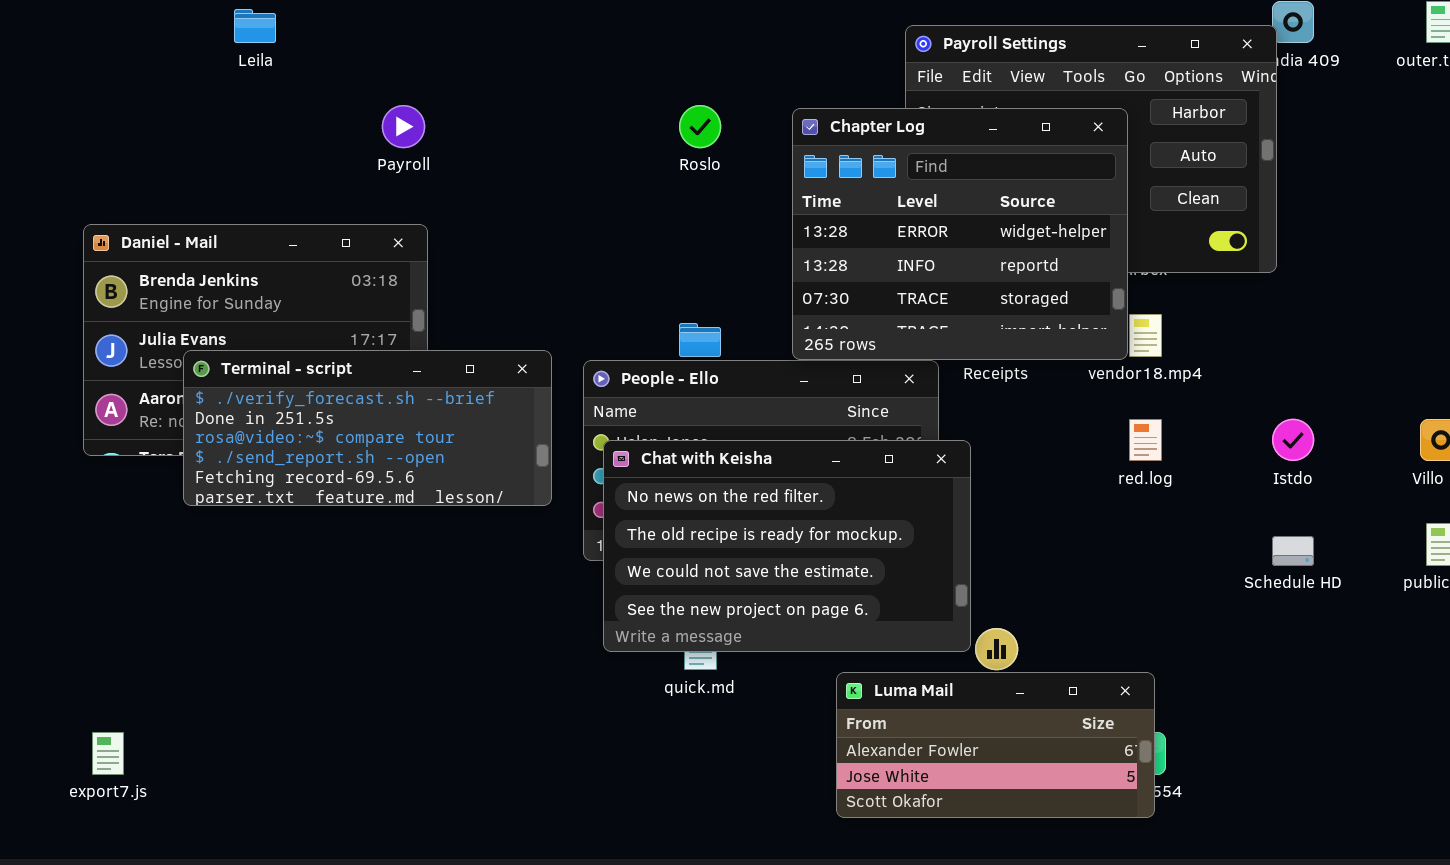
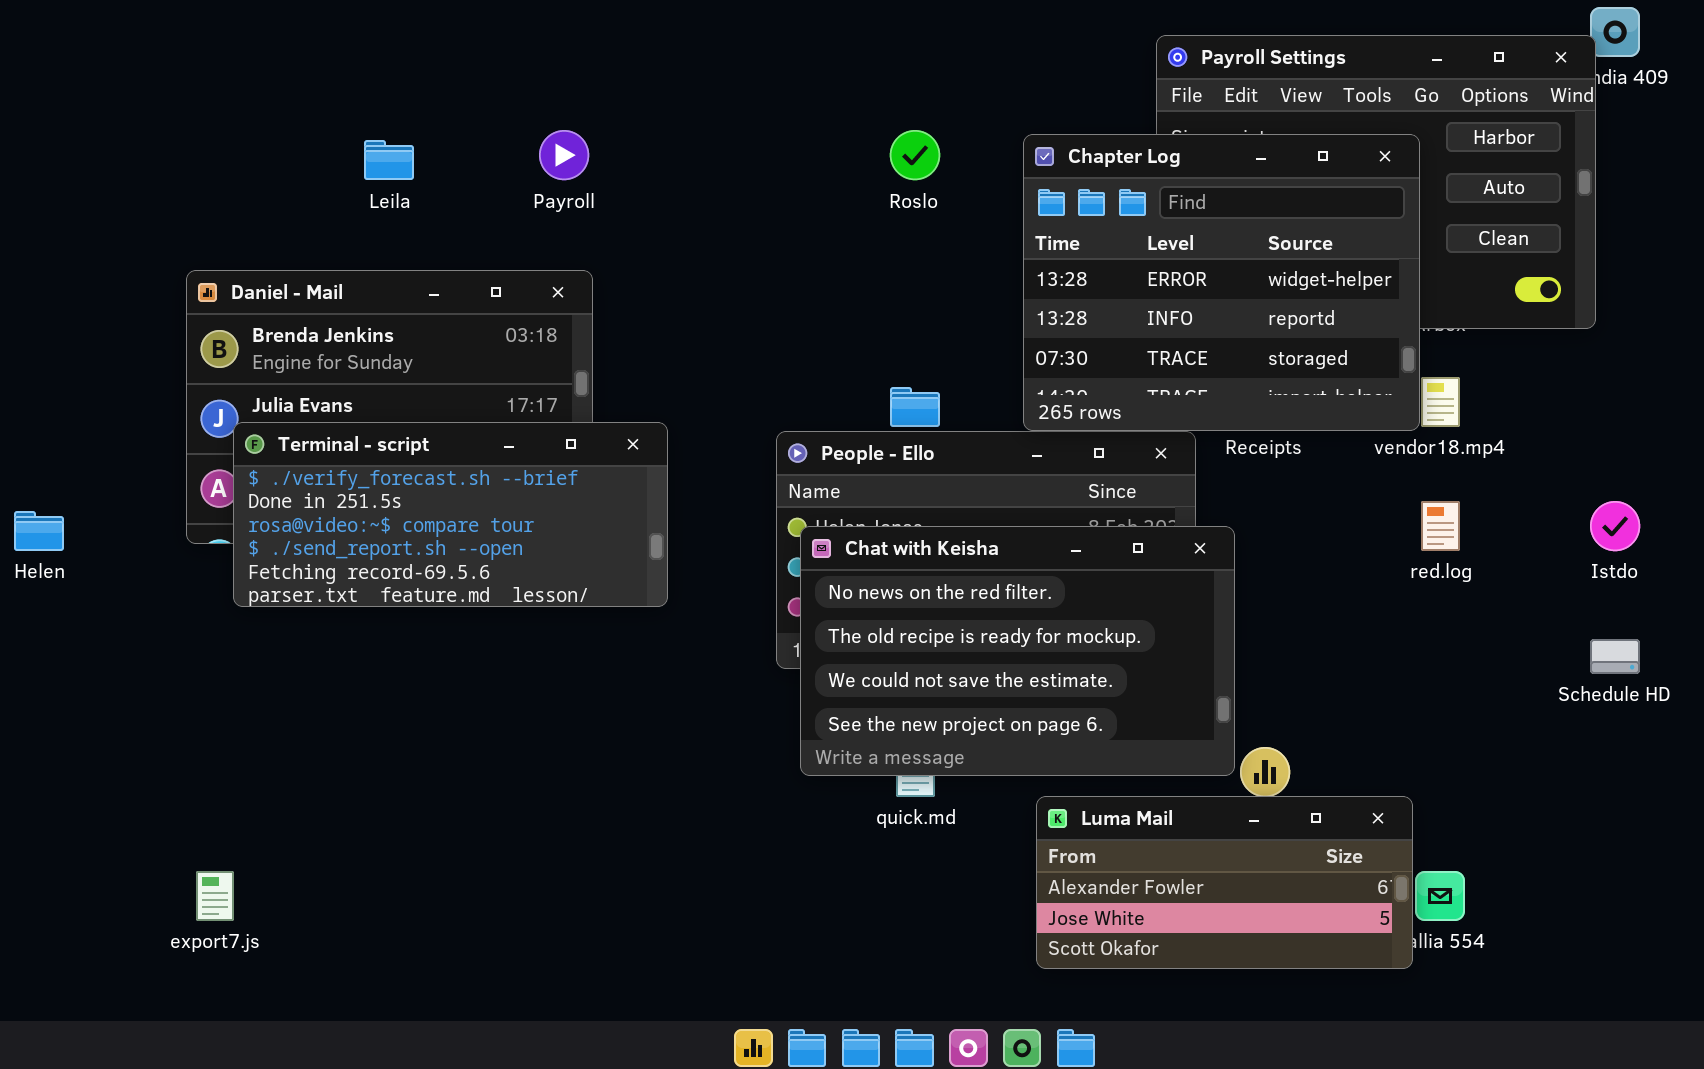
Leila: [234,9,276,43] -> [364,140,414,180], moved
Terminal - script: [183,350,552,506] -> [233,422,668,607], moved
Luma Mail: [836,672,1155,818] -> [1036,796,1413,969], moved

